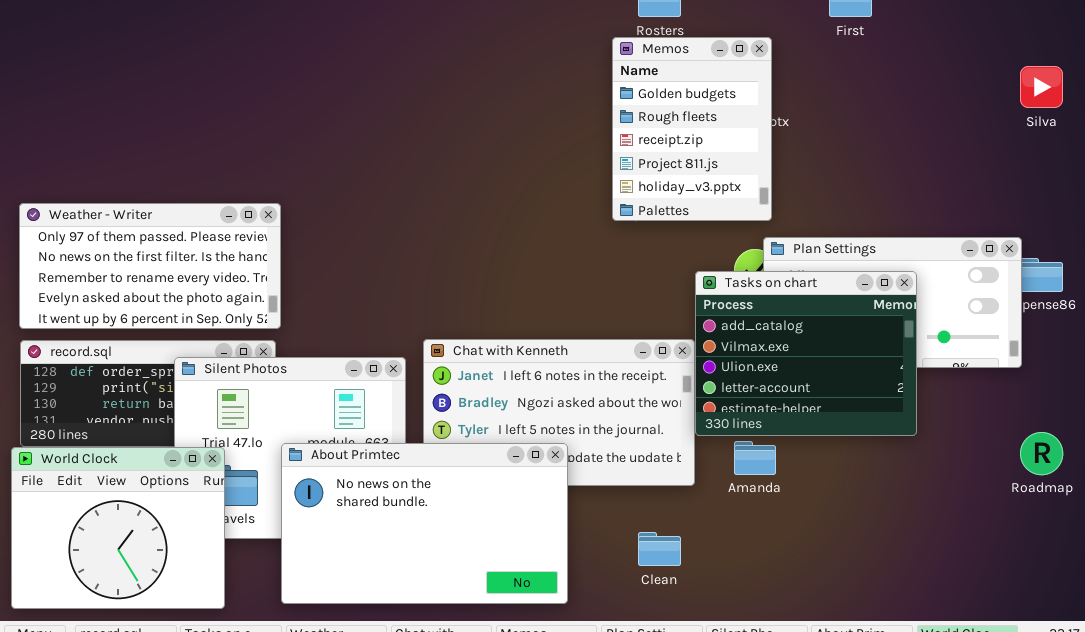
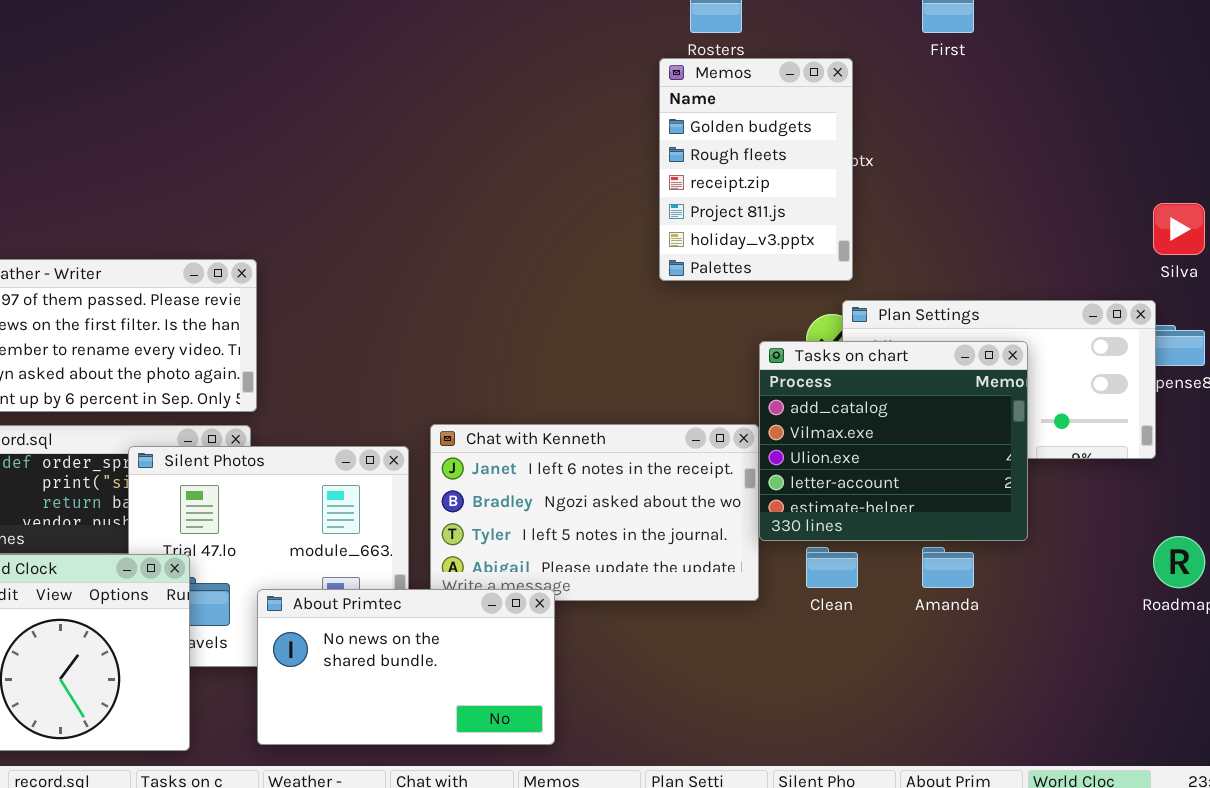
Silva: [1020,66,1063,108] -> [1153,203,1205,255], moved
Amanda: [734,441,776,475] -> [922,547,974,588], moved
About Primtec: [281,443,568,604] -> [257,589,555,745], resized
Clean: [638,532,681,566] -> [806,547,858,588], moved

